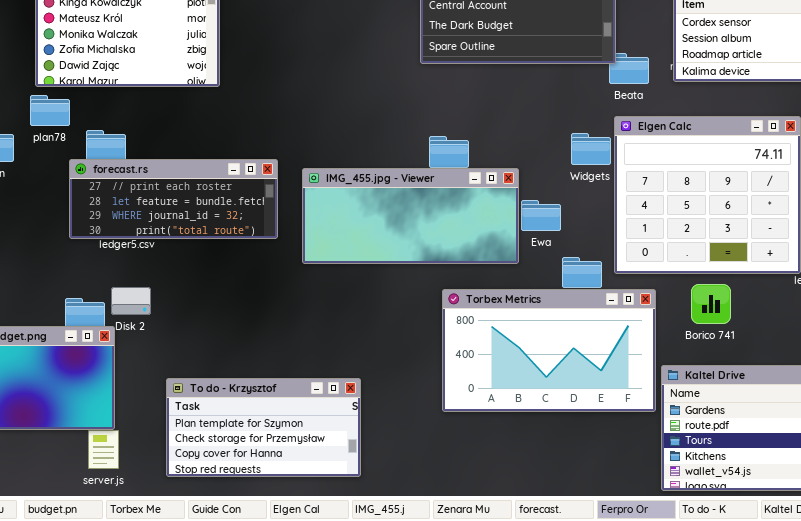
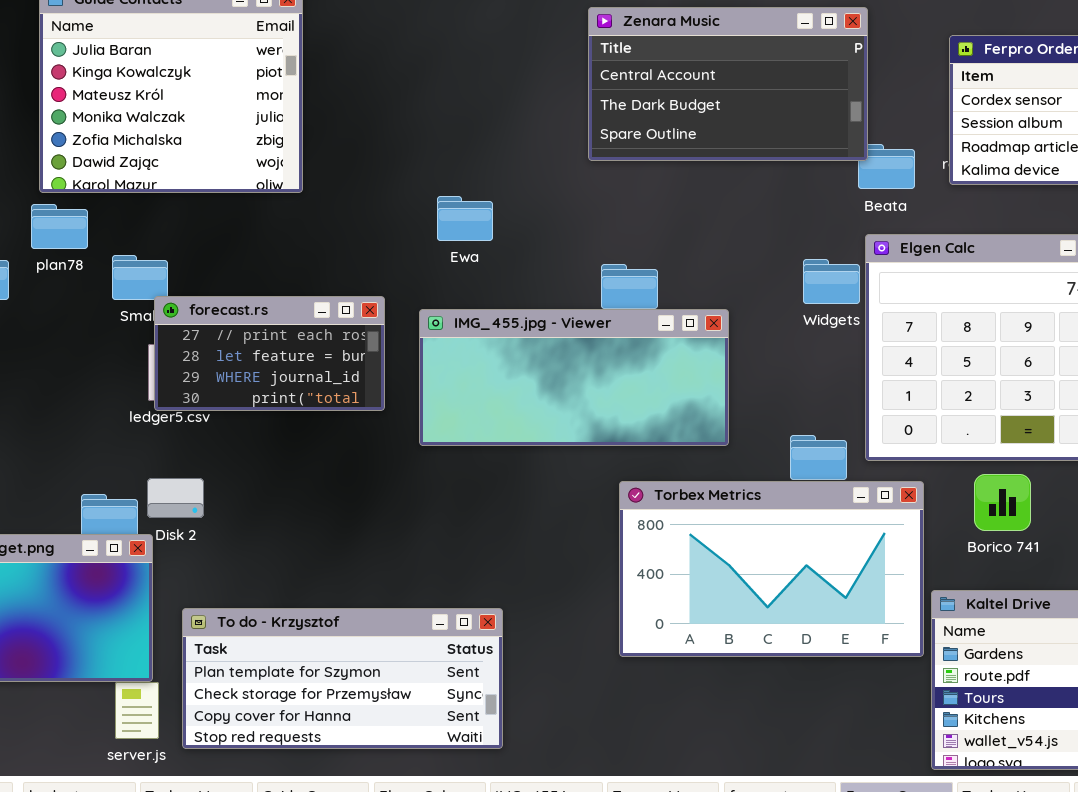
forecast.rs: [69,159,278,239] -> [154,296,385,411], resized
Ewa: [521,200,561,231] -> [437,196,493,241], moved
To do - Krzysztof: [166,378,361,477] -> [182,608,503,749], resized

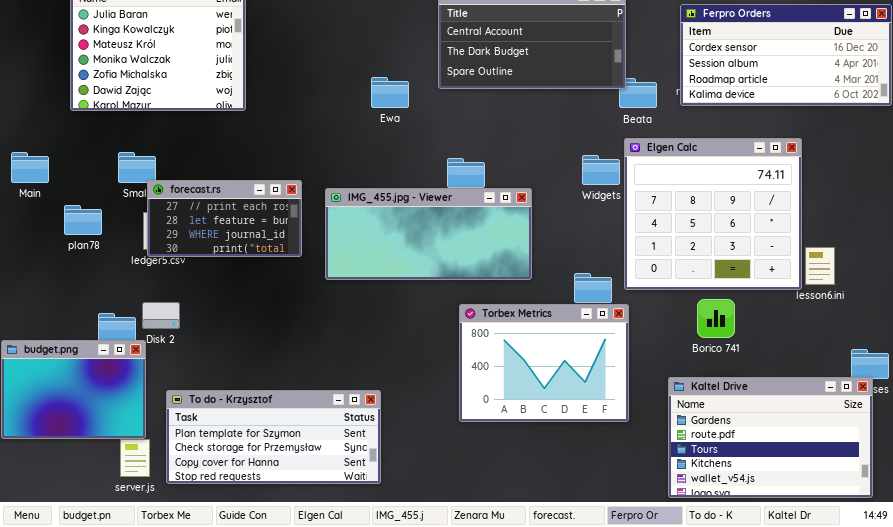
Ewa: [437,196,493,241] -> [371,77,409,108], moved
plan78: [31,204,88,249] -> [64,205,102,235], moved
Torbex Metrics: [619,481,924,657] -> [459,304,629,422], resized

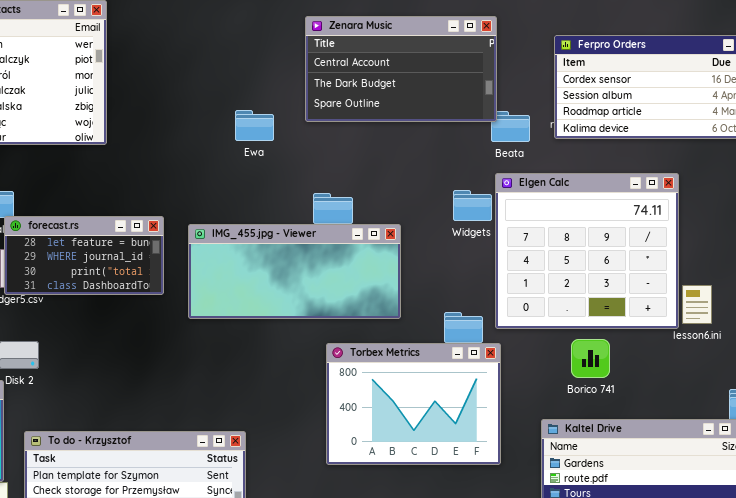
forecast.rs: [147,180,302,257] -> [4,216,164,295], scrolled down 1 row

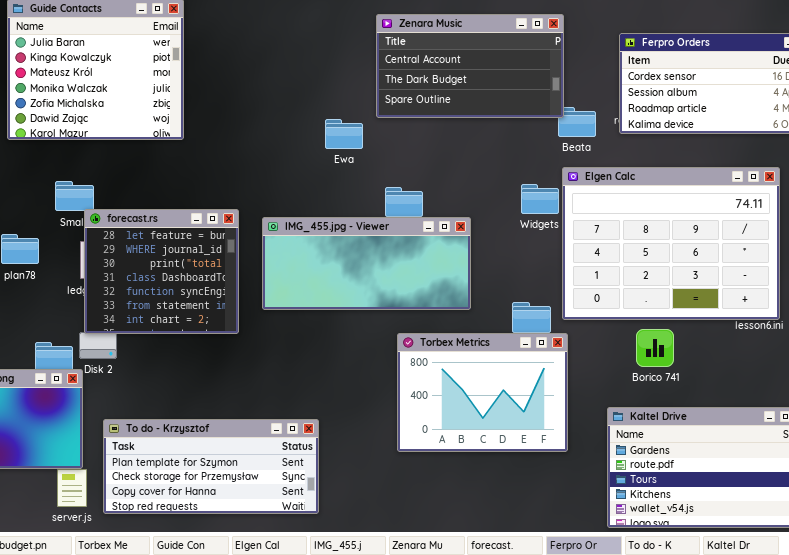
Ewa: [235,110,274,141] -> [325,119,363,149], moved
Elgen Calc: [495,173,679,329] -> [562,167,780,320], resized
forecast.rs: [4,216,164,295] -> [84,209,239,334], resized

